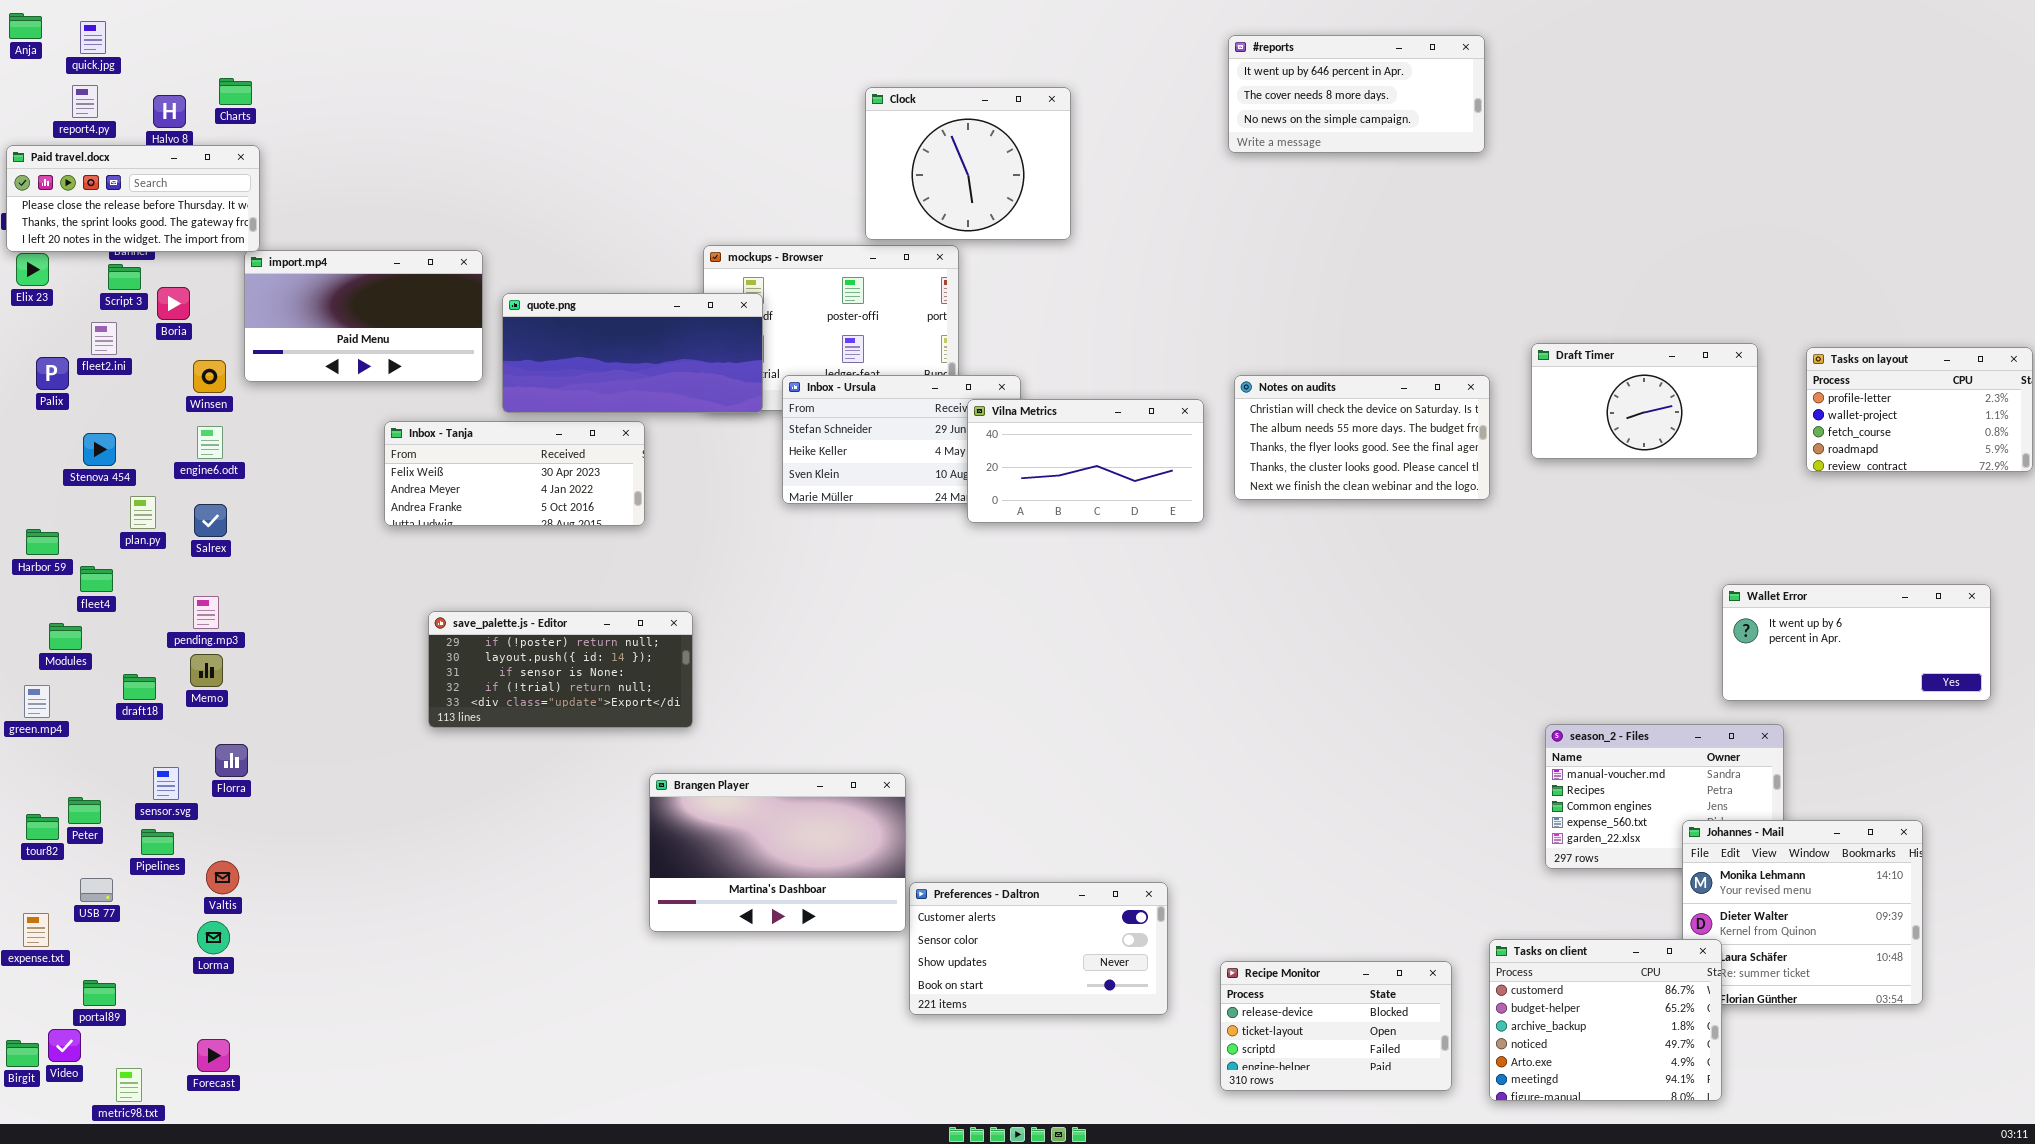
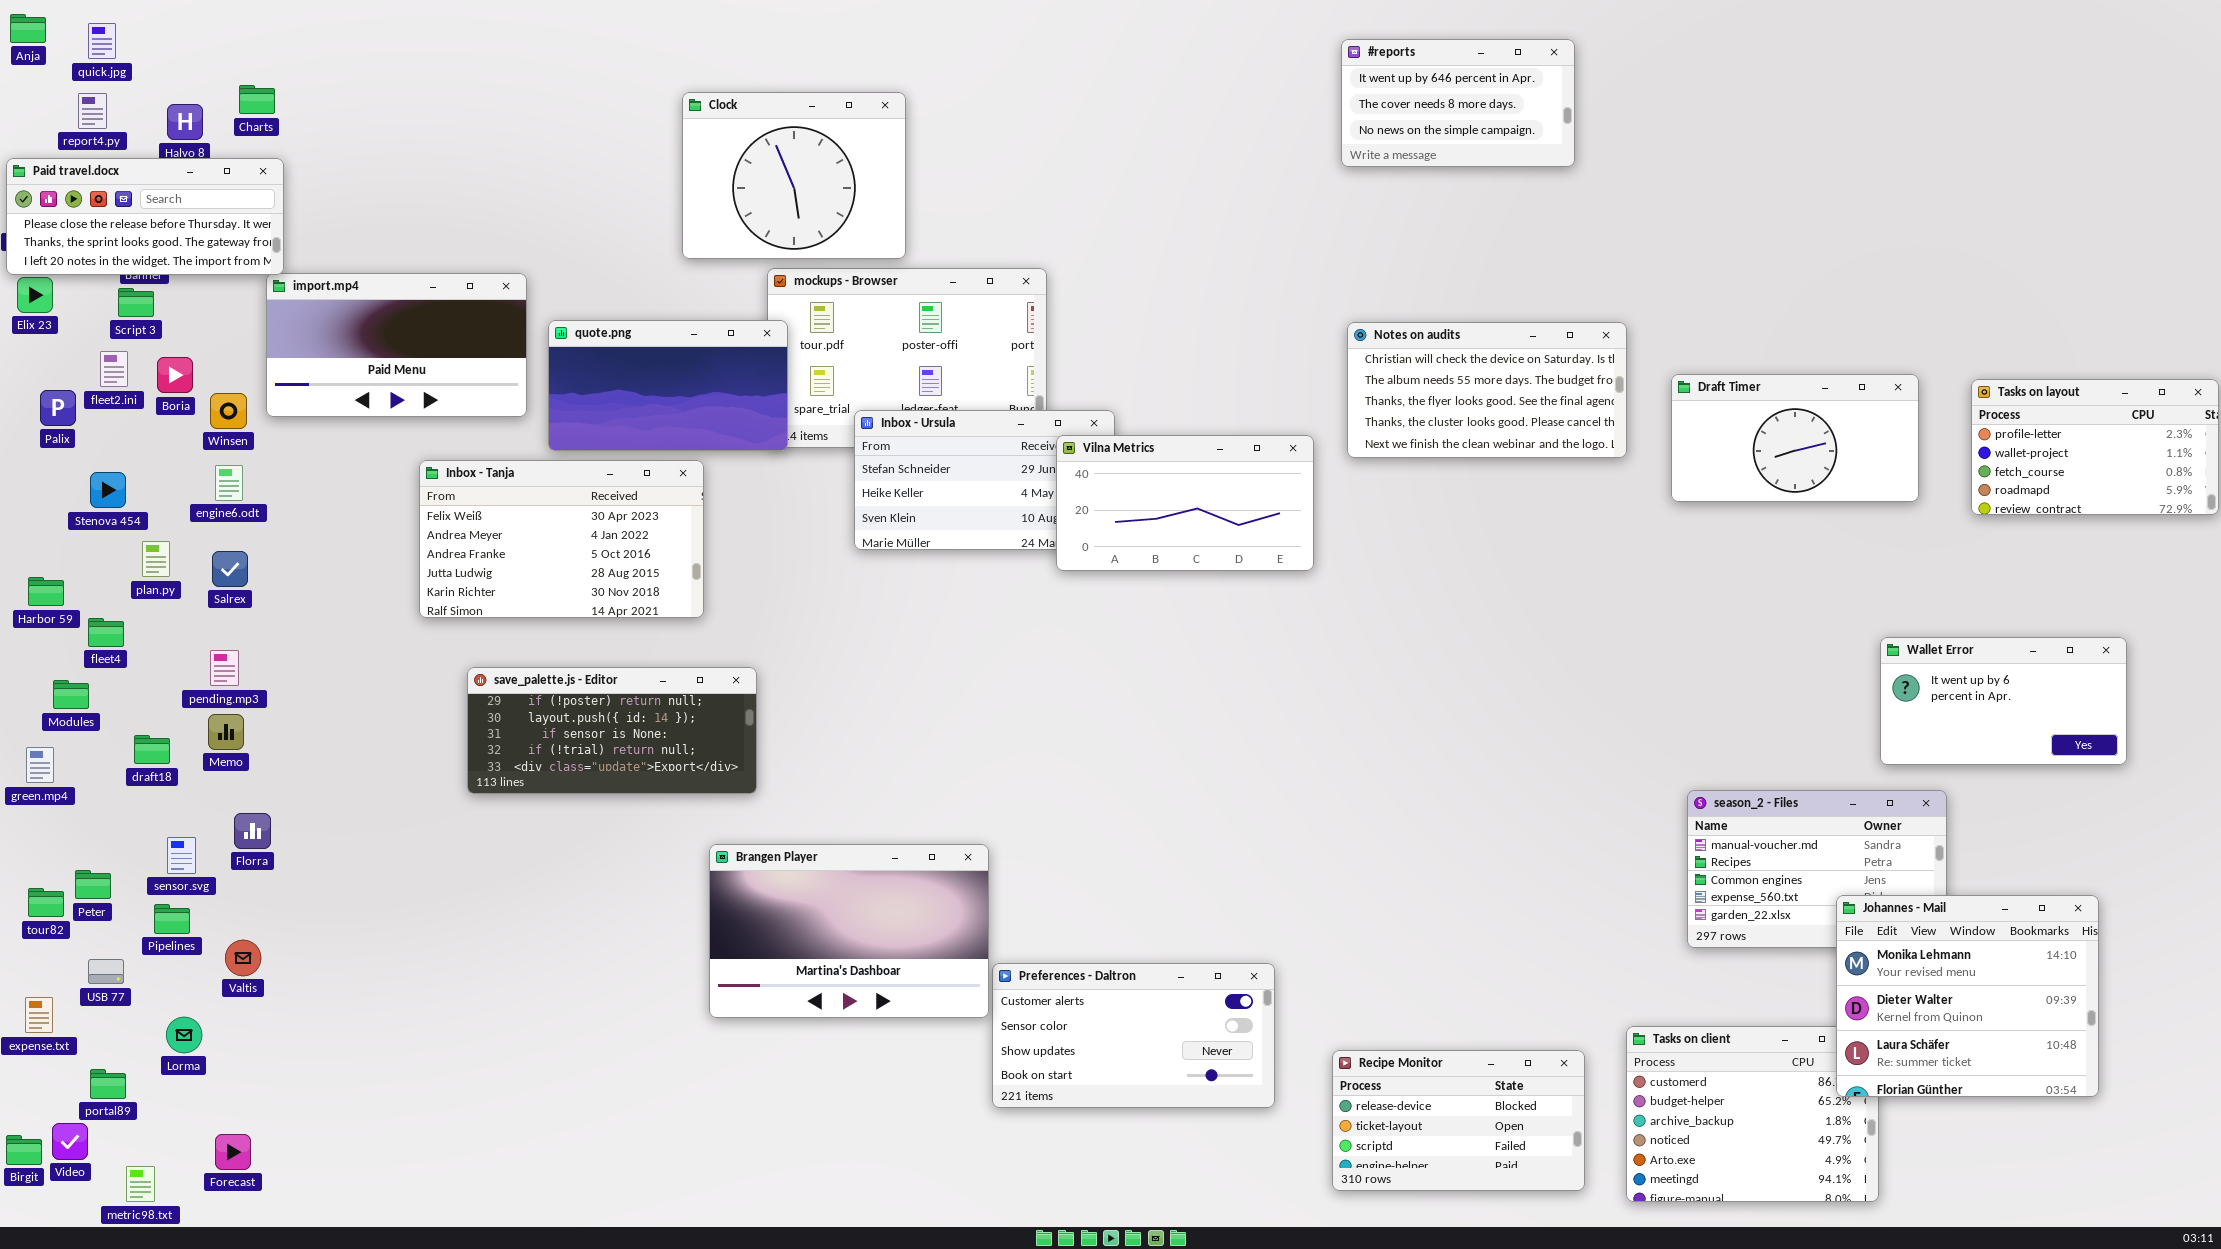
#reports: [1228,35,1485,153] -> [1341,39,1575,167], resized
Clock: [865,87,1071,240] -> [682,92,906,259], moved
Boria: [157,287,190,320] -> [157,357,193,393], moved
quote.png: [502,293,763,413] -> [548,320,788,451], resized
Notes on audits: [1234,375,1490,500] -> [1347,322,1627,458], moved
Inbox - Tanja: [384,421,645,526] -> [419,460,704,618], resized
Wallet Error: [1722,584,1991,701] -> [1880,637,2127,765], resized
Johannes - Mail: [1682,820,1923,1005] -> [1836,895,2099,1097], raised
Lorma: [197,921,230,954] -> [166,1017,202,1053], moved

